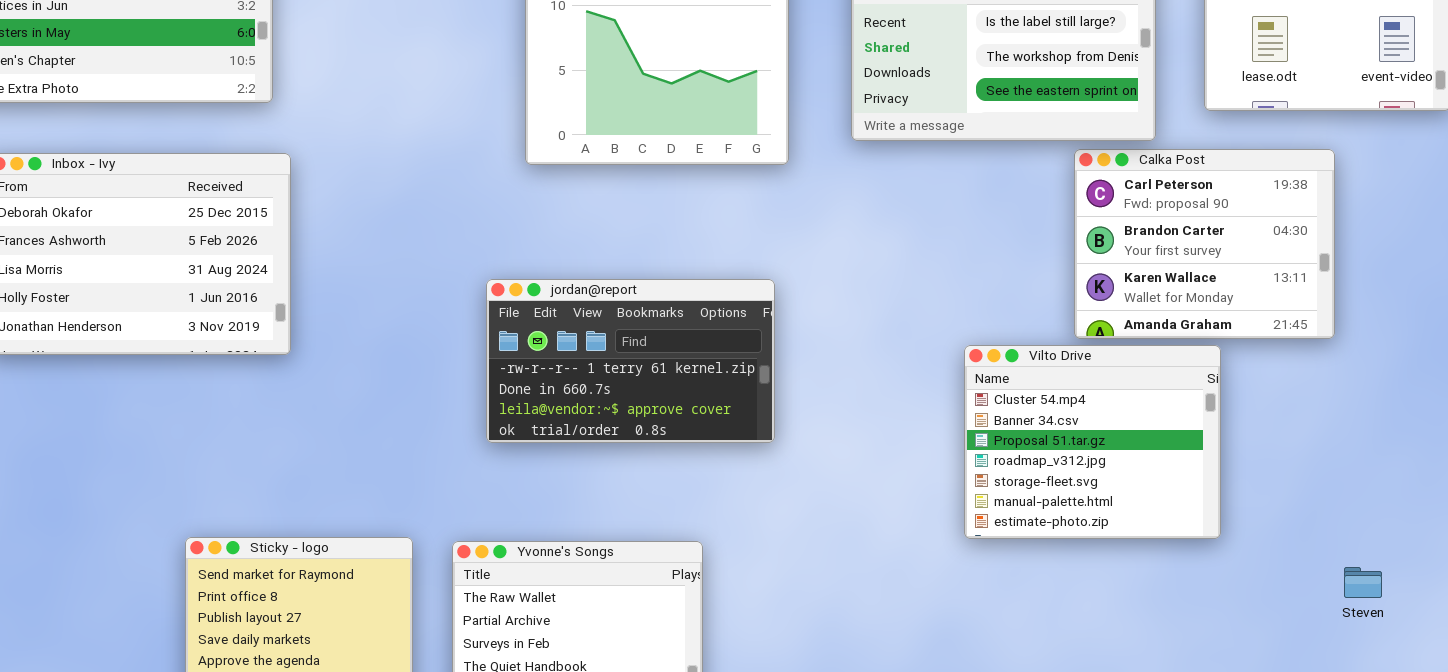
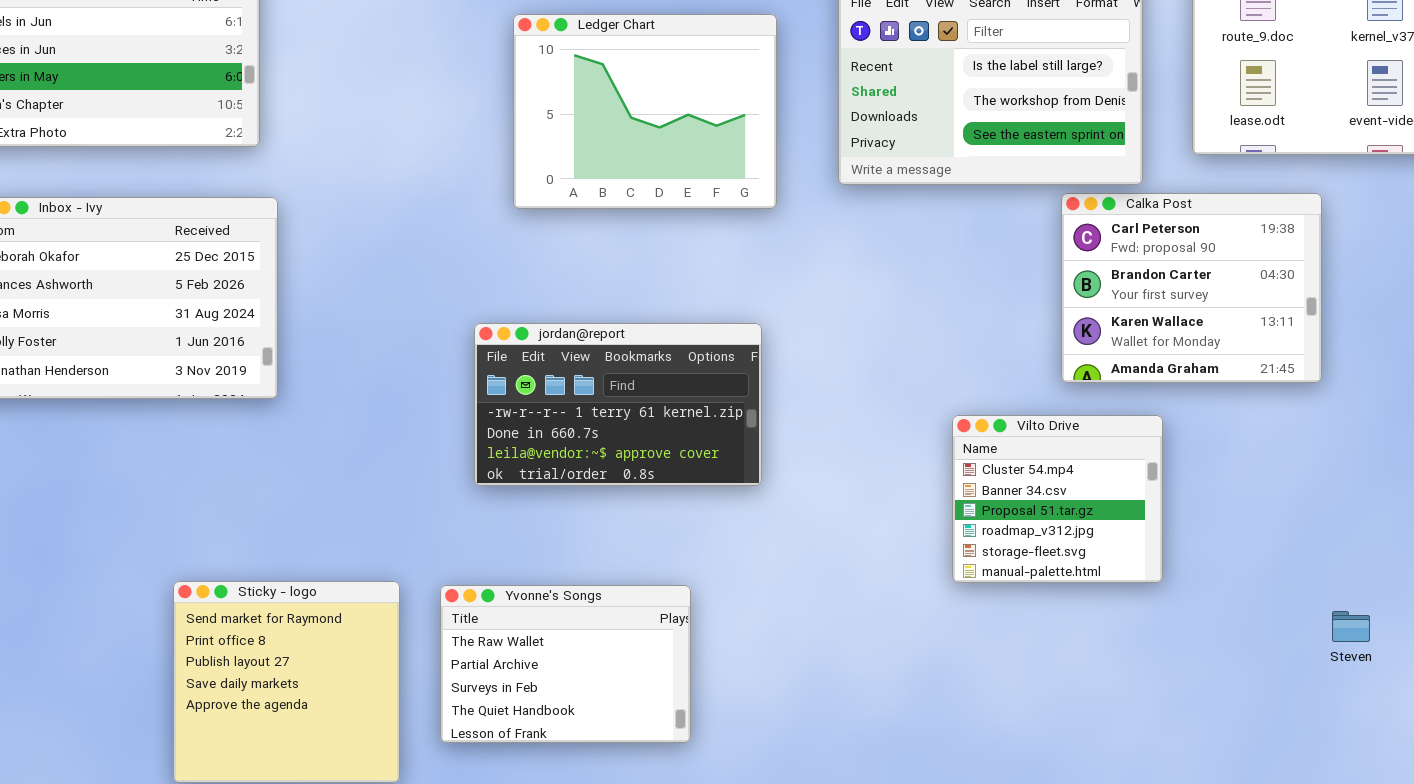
Vilto Drive: [964,345,1221,539] -> [952,415,1163,583], resized

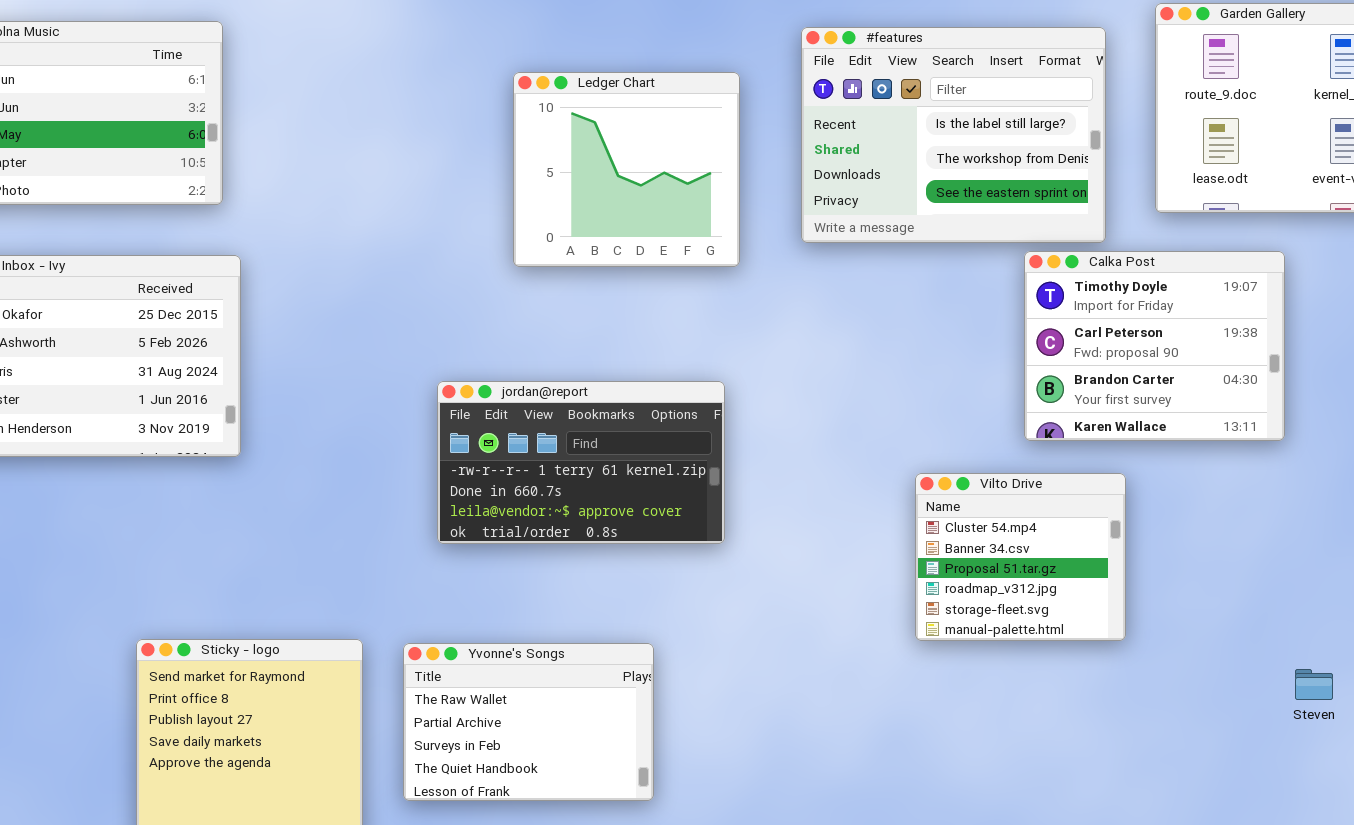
Ledger Chart: [513,14,777,209] -> [513,72,740,267], resized
Calka Post: [1061,193,1322,383] -> [1024,251,1285,441], scrolled up 1 row

